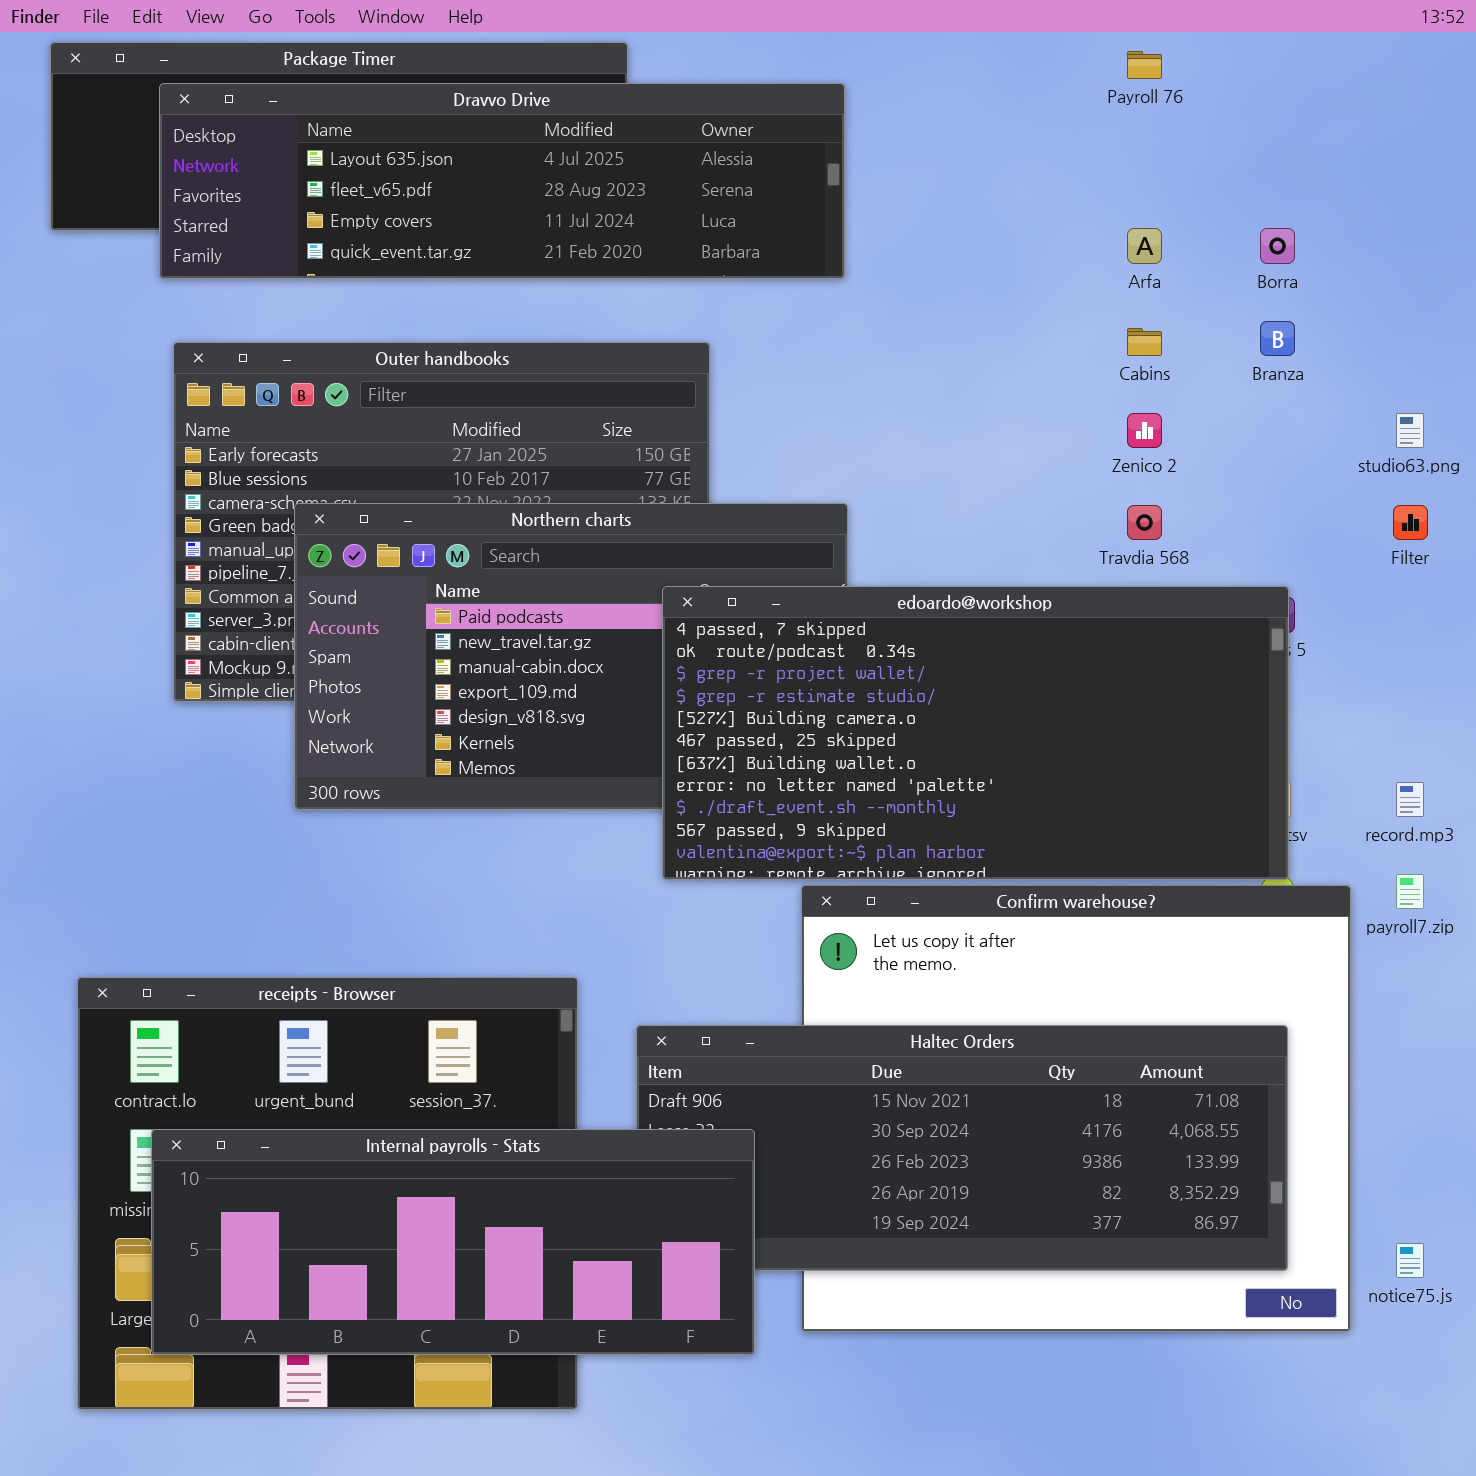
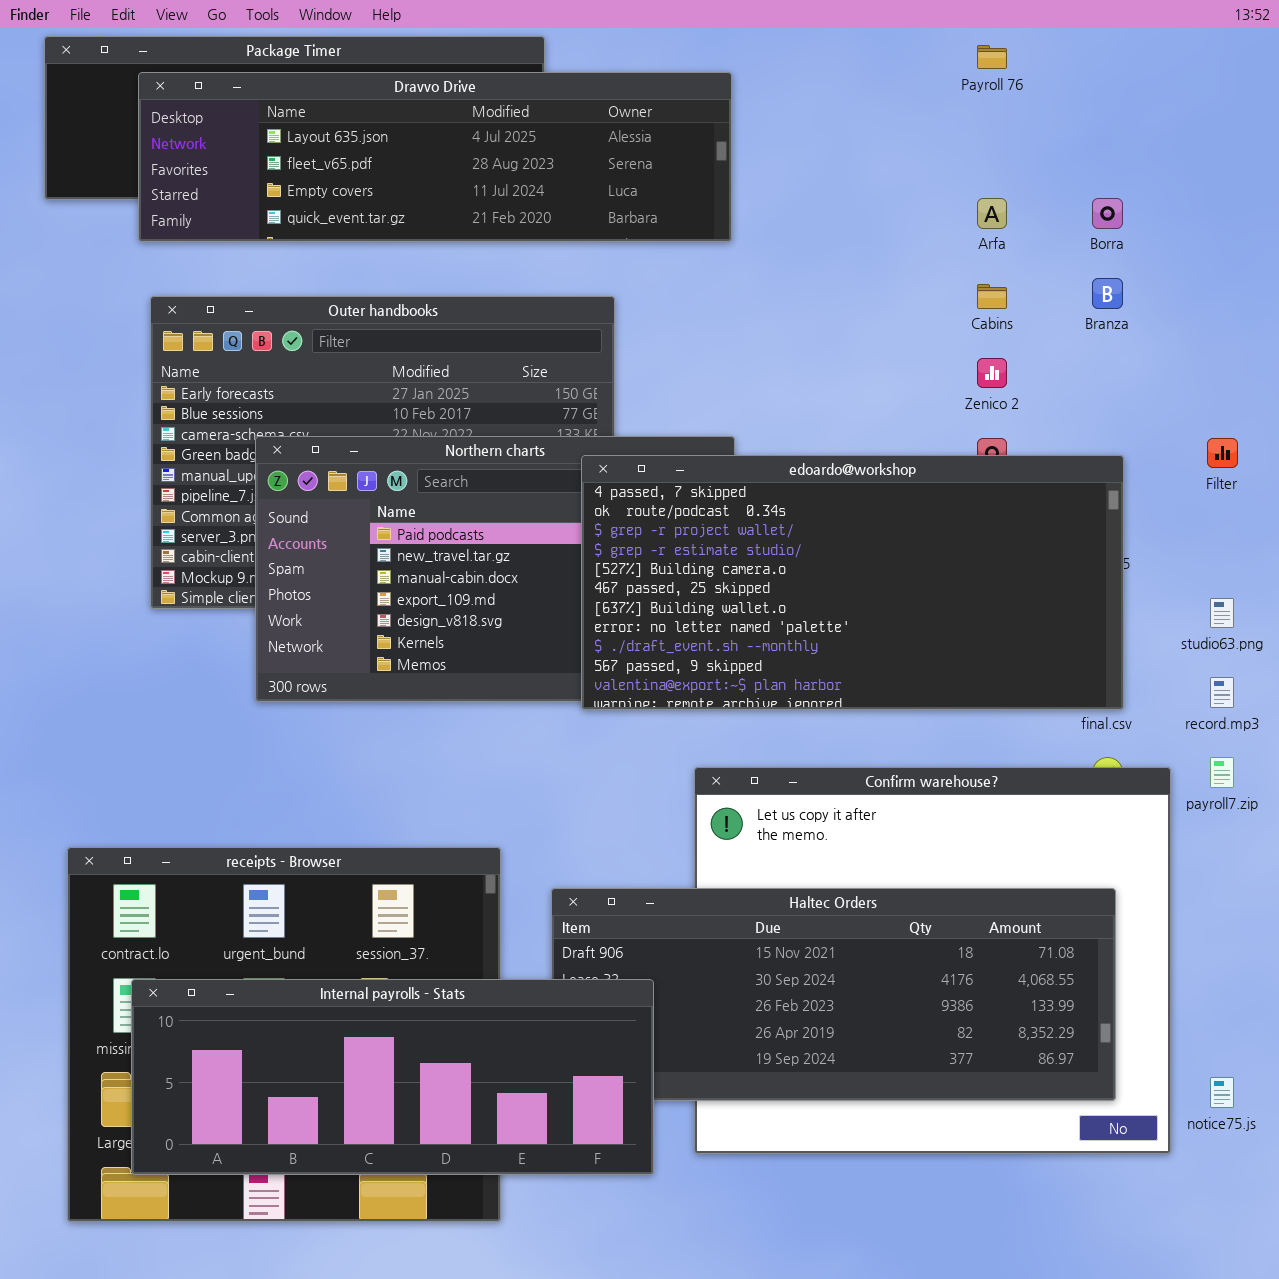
studio63.png: [1396,413,1424,448] -> [1210,598,1234,628], moved
edoardo@workshop: [662,586,1289,880] -> [581,455,1124,710], moved

